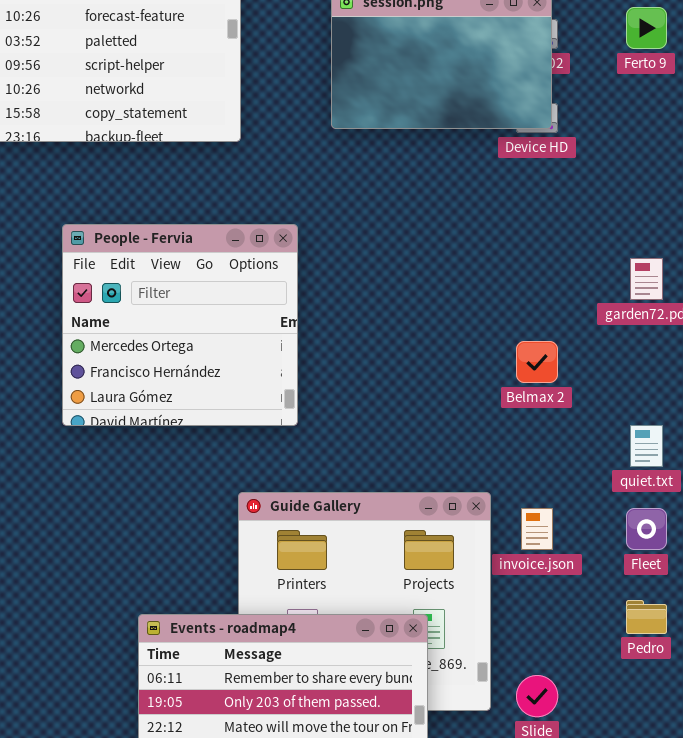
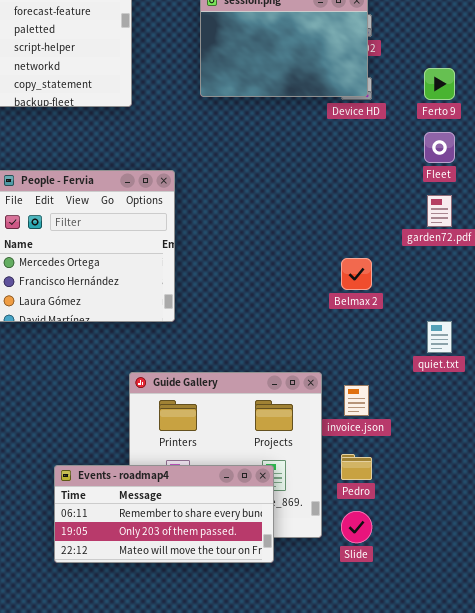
Ferto 9: [626,7,667,49] -> [424,68,455,100], moved
Fleet: [626,508,667,550] -> [424,132,455,163], moved
Pedro: [626,600,667,634] -> [341,454,372,480], moved

